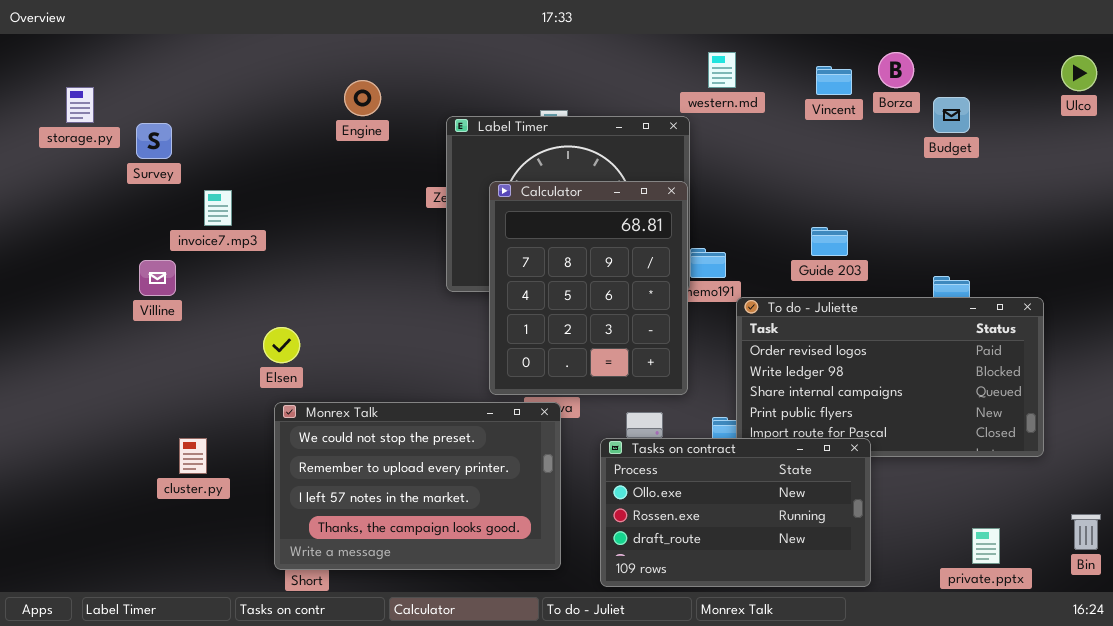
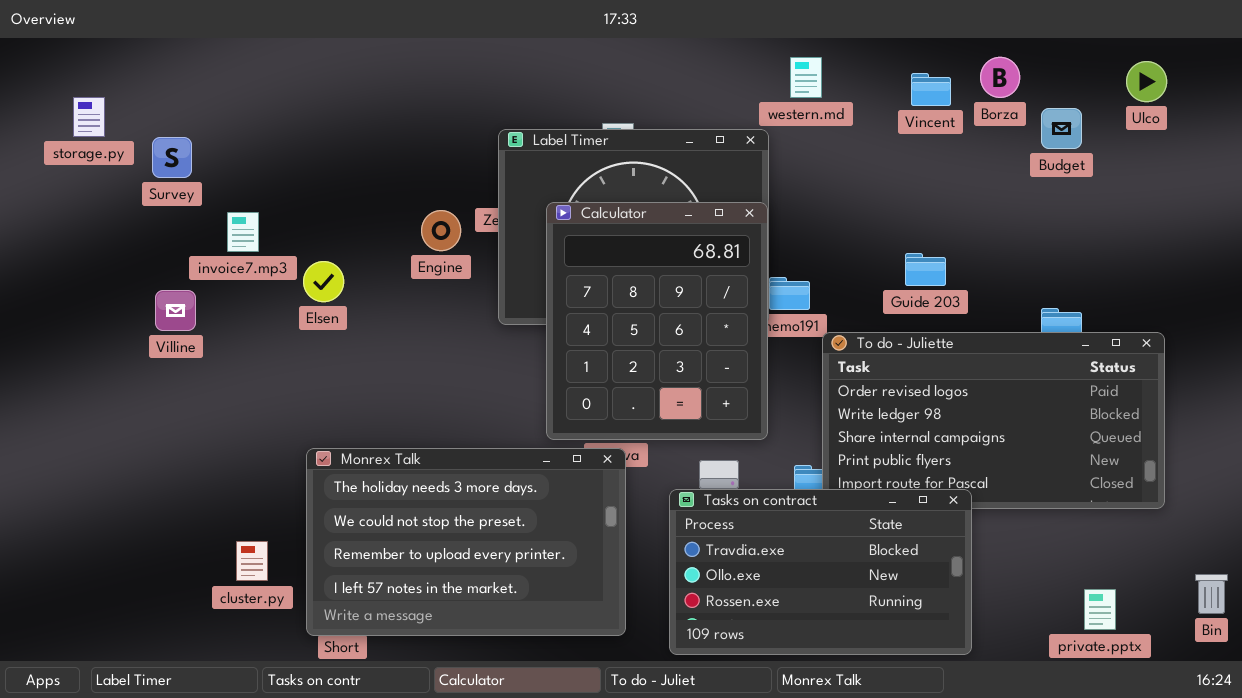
Ulco: [1061,55,1097,91] -> [1126,61,1167,102], moved
Engine: [344,80,381,116] -> [421,210,461,251], moved
Elsen: [263,327,300,363] -> [303,261,344,302], moved
Monrex Talk: [274,402,561,570] -> [306,448,626,636], scrolled up 1 row
cluster.py: [179,438,207,474] -> [236,541,268,581], moved
Tasks on contract: [600,438,871,587] -> [669,489,972,655], scrolled up 1 row

